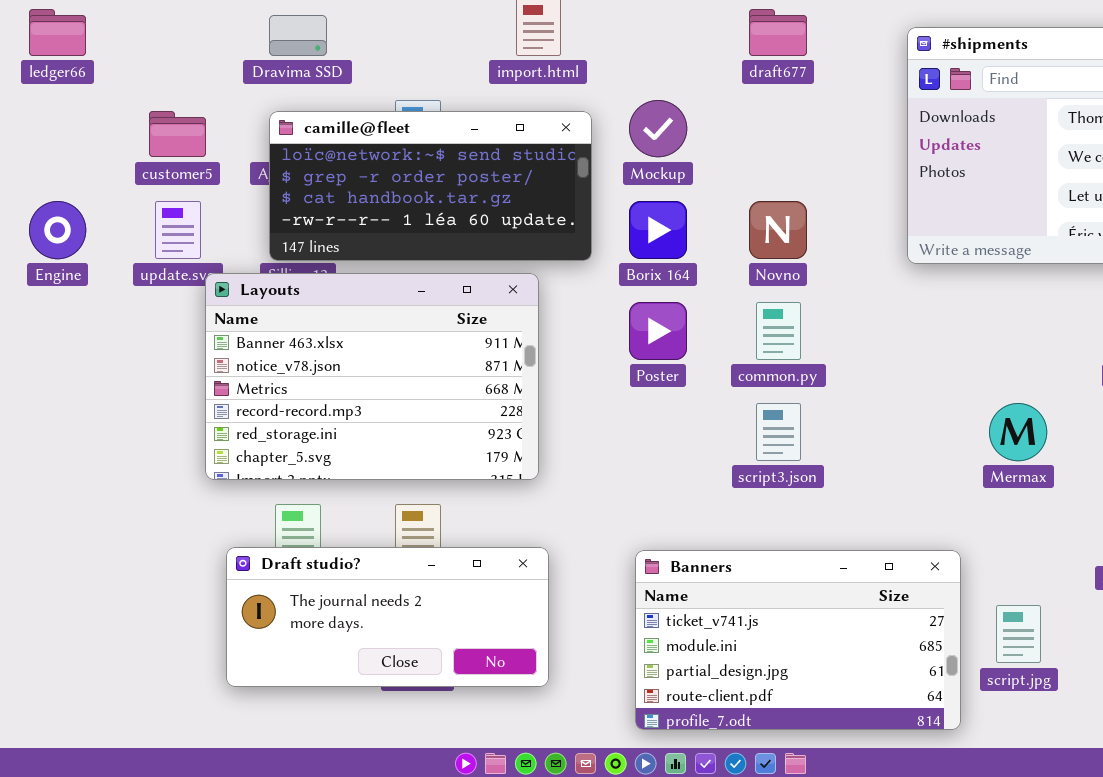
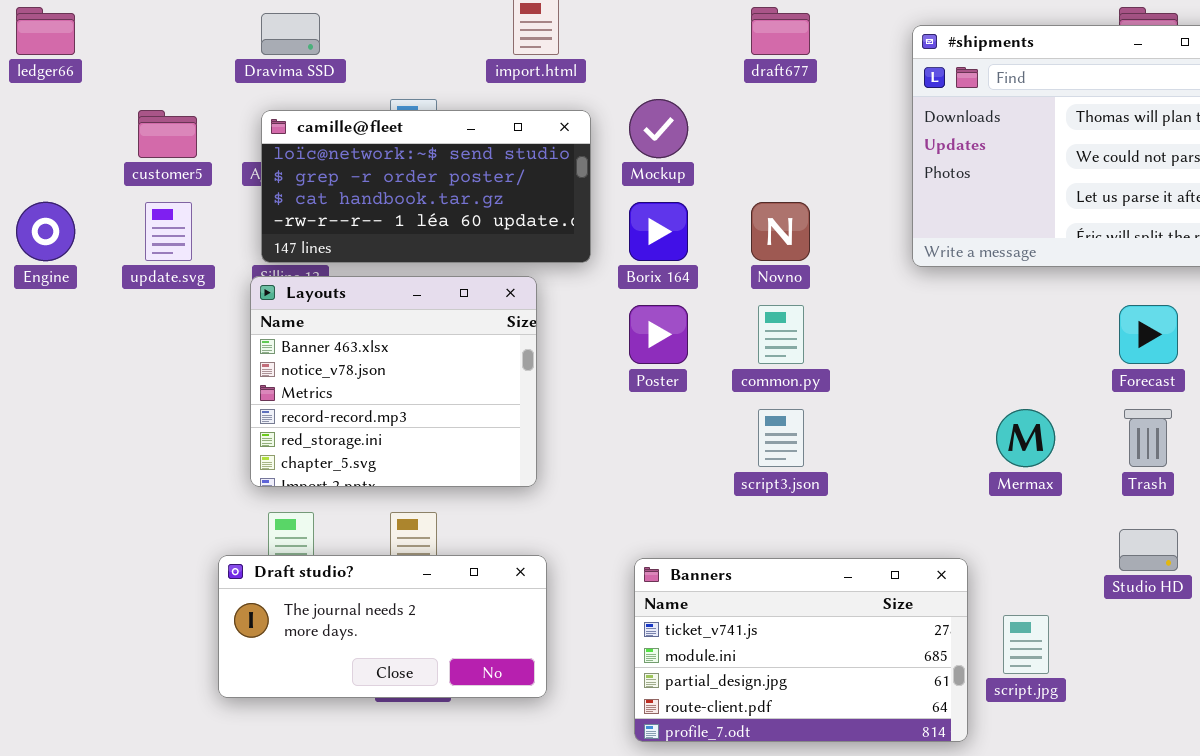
Layouts: [205,273,539,480] -> [250,276,537,487], resized

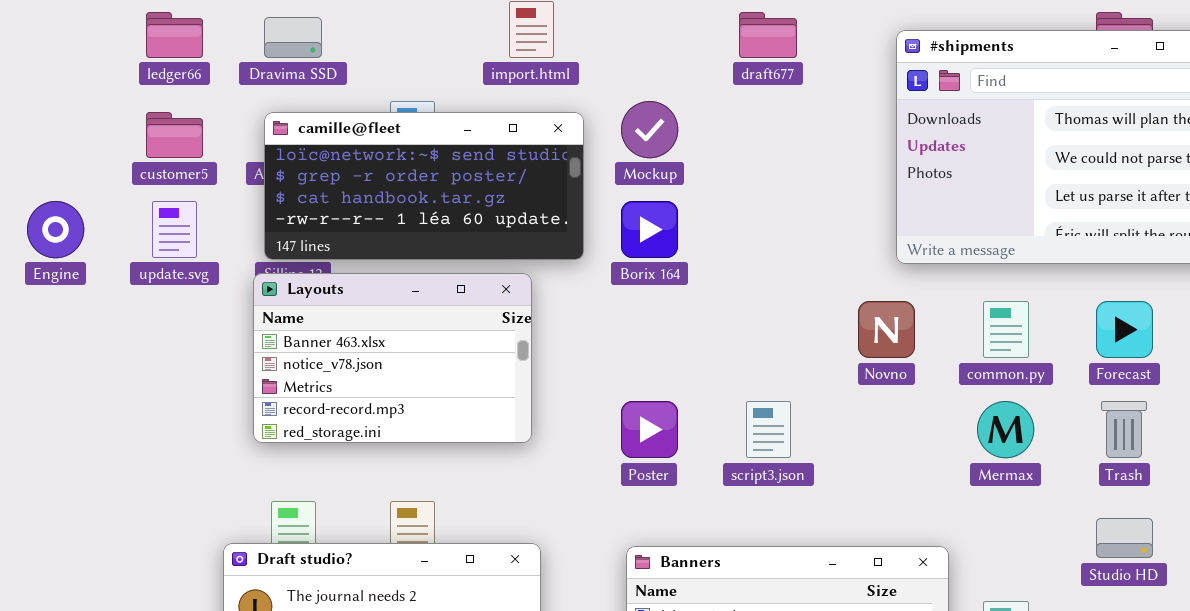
ledger66: [16,7,75,55] -> [146,12,203,58], moved
Novno: [751,202,810,261] -> [858,301,915,358], moved
Layouts: [250,276,537,487] -> [253,273,532,443], resized
Poster: [629,305,688,364] -> [621,401,678,458], moved
common.py: [758,305,804,364] -> [983,301,1029,358], moved

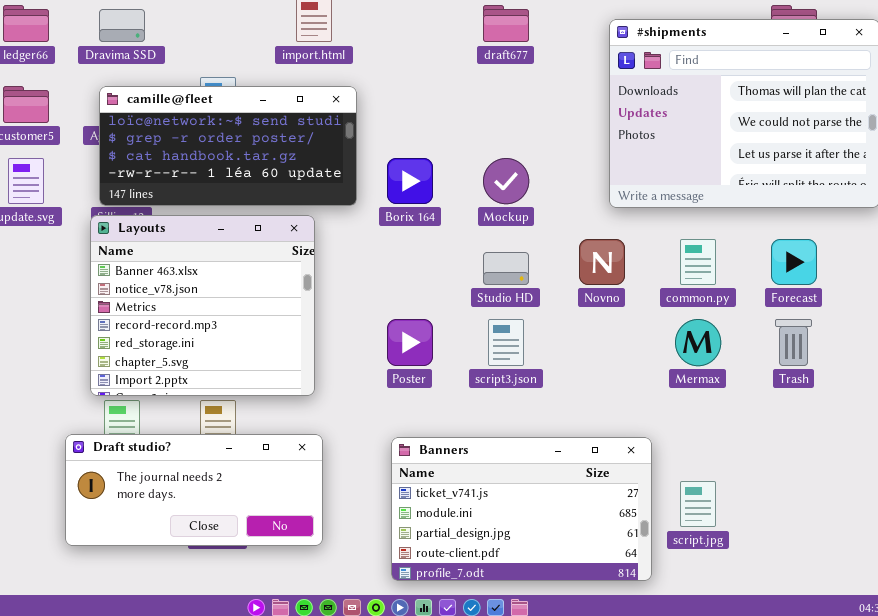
Mockup: [621,101,678,158] -> [483,158,529,204], moved
Layouts: [253,273,532,443] -> [90,215,315,396], resized
Studio HD: [1096,518,1153,558] -> [483,252,529,285], moved

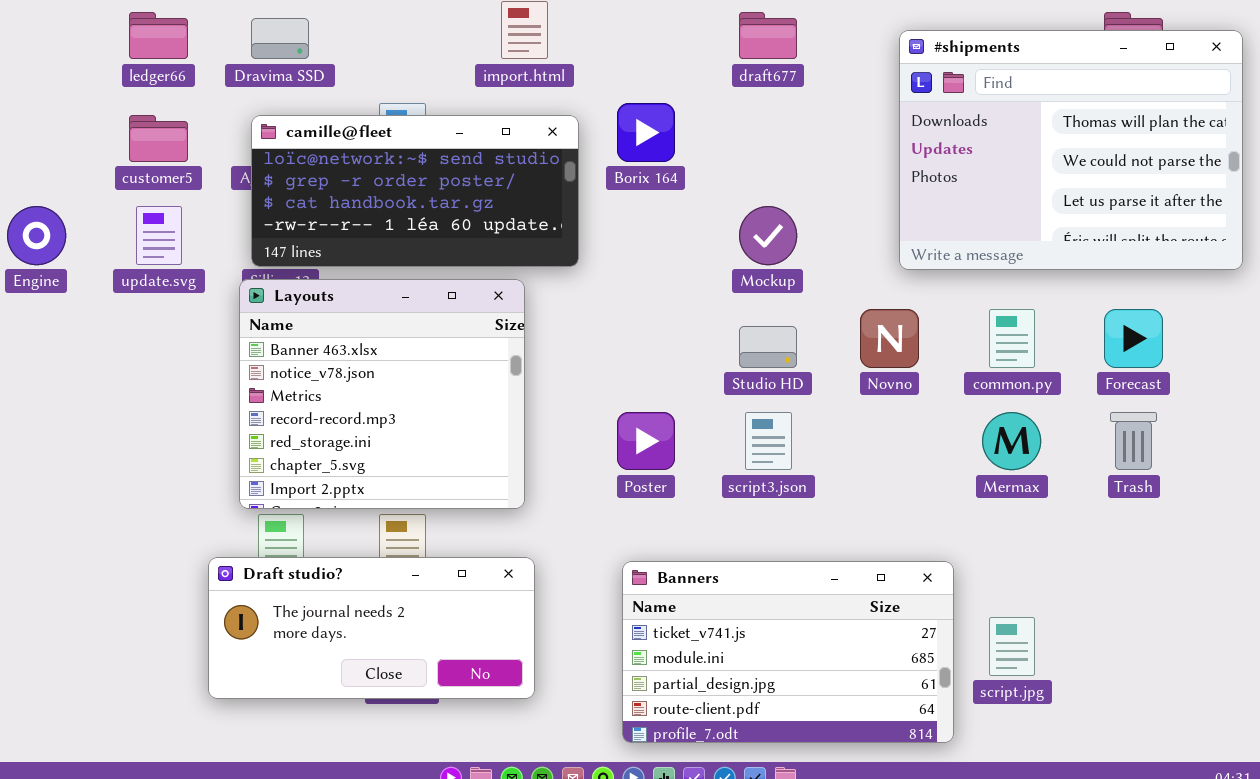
Borix 164: [387,158,433,204] -> [617,103,675,162], moved

